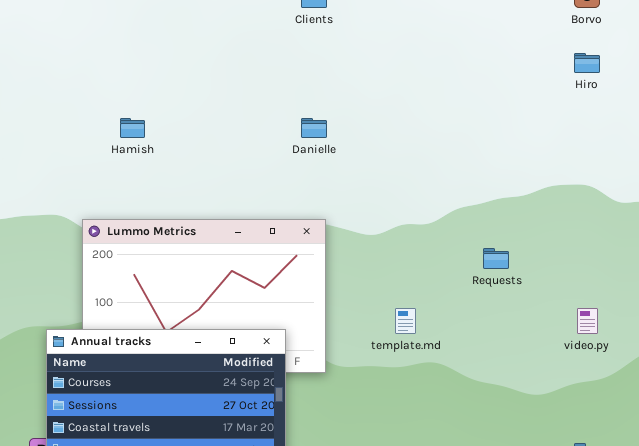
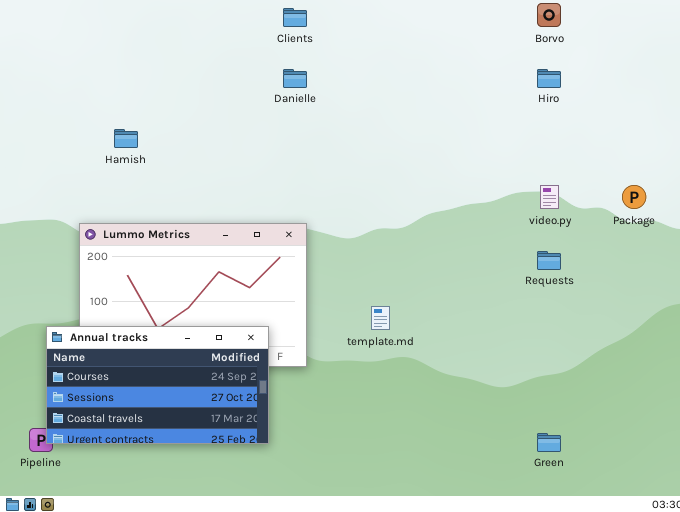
Danielle: [301,118,327,138] -> [283,69,307,88], moved
Requests: [483,248,509,269] -> [537,251,561,270], moved
video.py: [577,308,598,334] -> [540,185,559,209], moved

